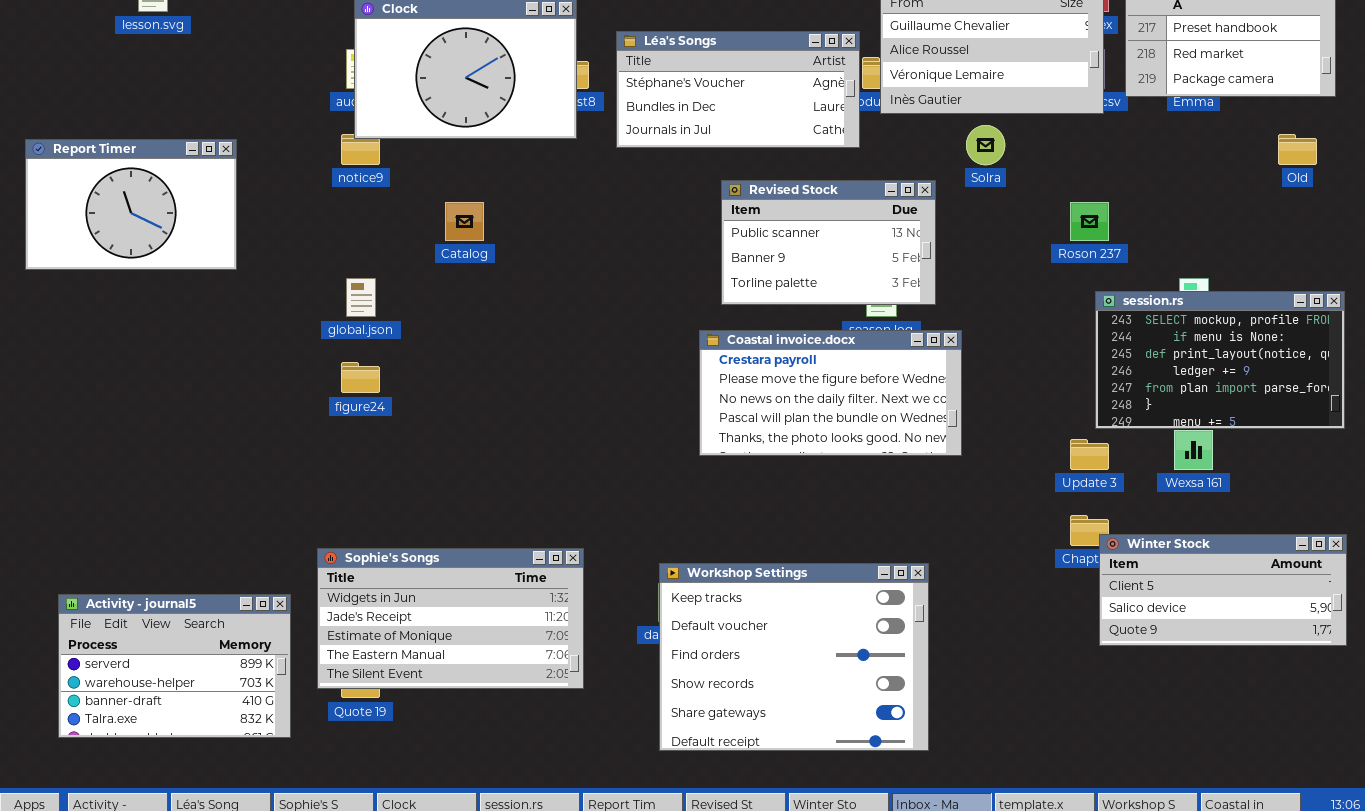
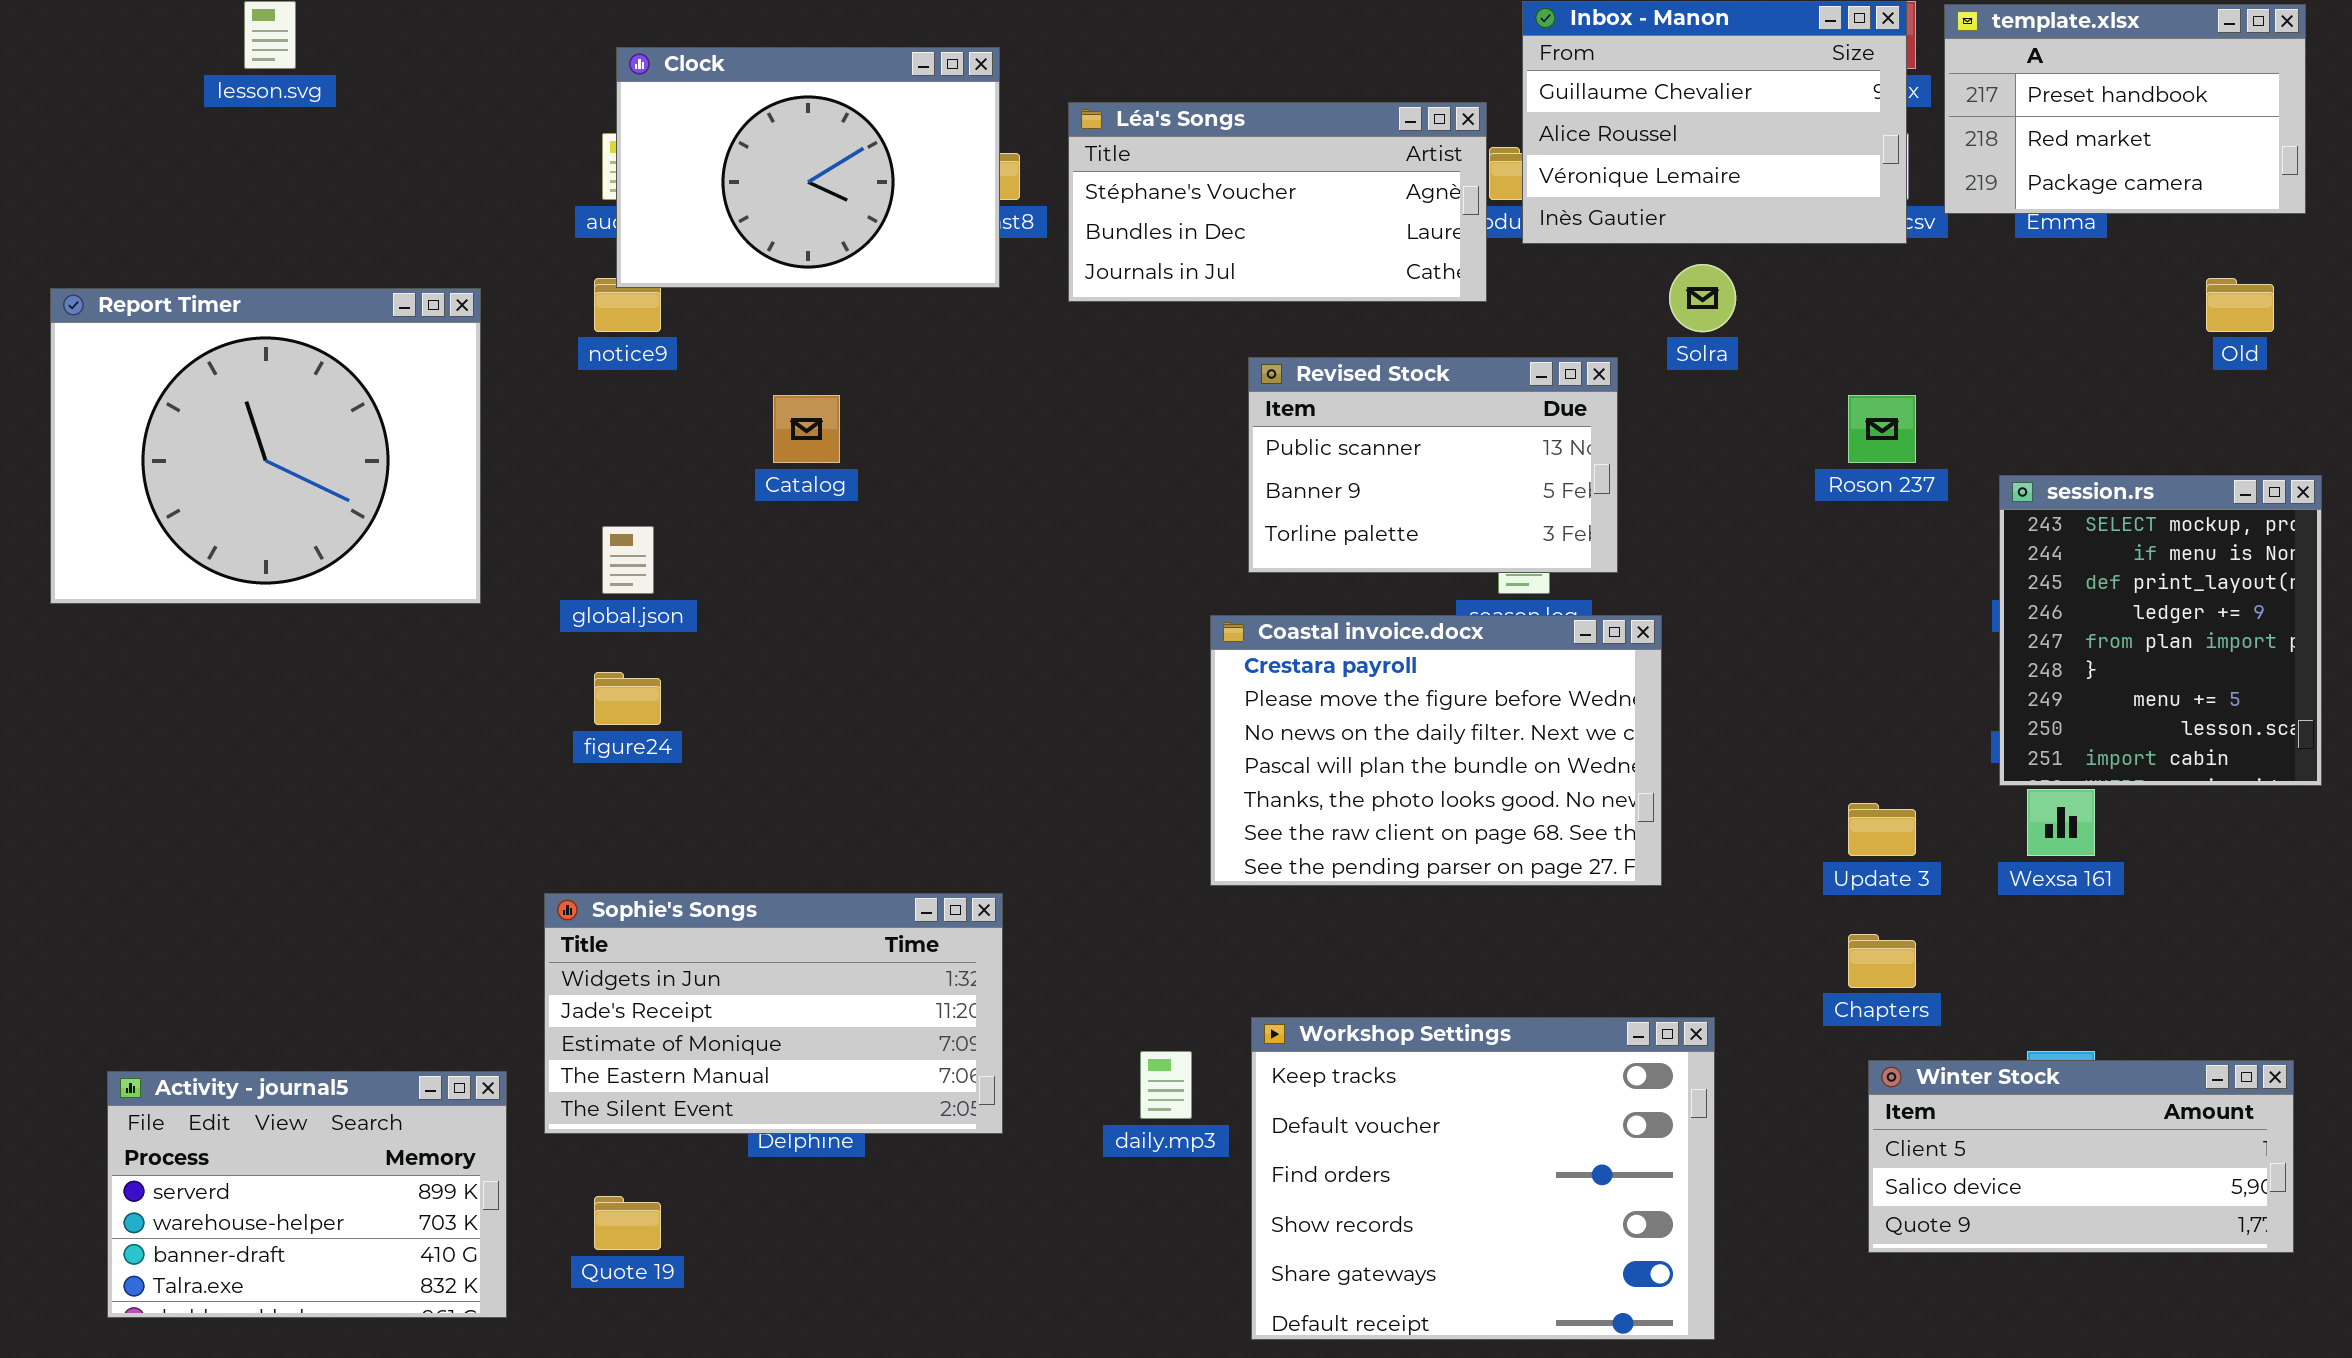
Report Timer: [25,139,237,270] -> [50,288,481,604], resized
session.rs: [1095,291,1345,429] -> [1999,475,2322,786], resized
Coastal invoice.docx: [699,330,962,456] -> [1210,615,1662,886], resized
Winter Stock: [1099,534,1347,646] -> [1868,1060,2294,1253], moved
Sophie's Songs: [317,548,584,689] -> [544,893,1003,1134], moved
Workshop Settings: [659,563,929,751] -> [1251,1017,1715,1340], moved

